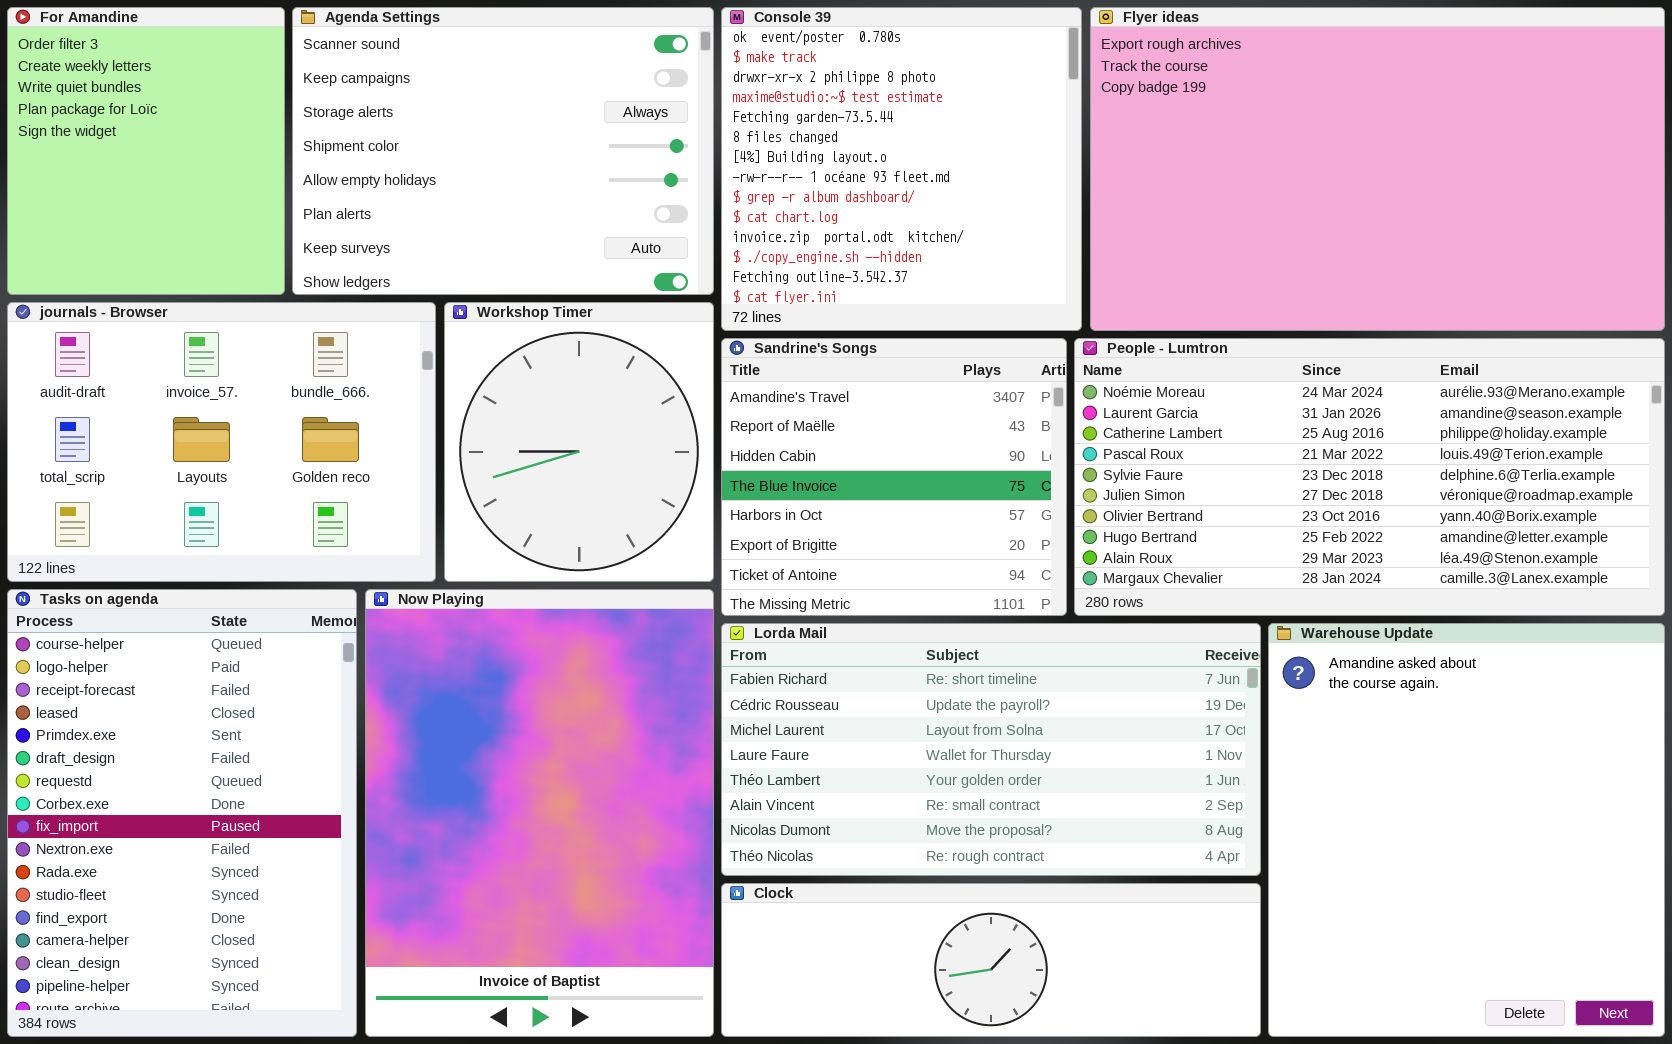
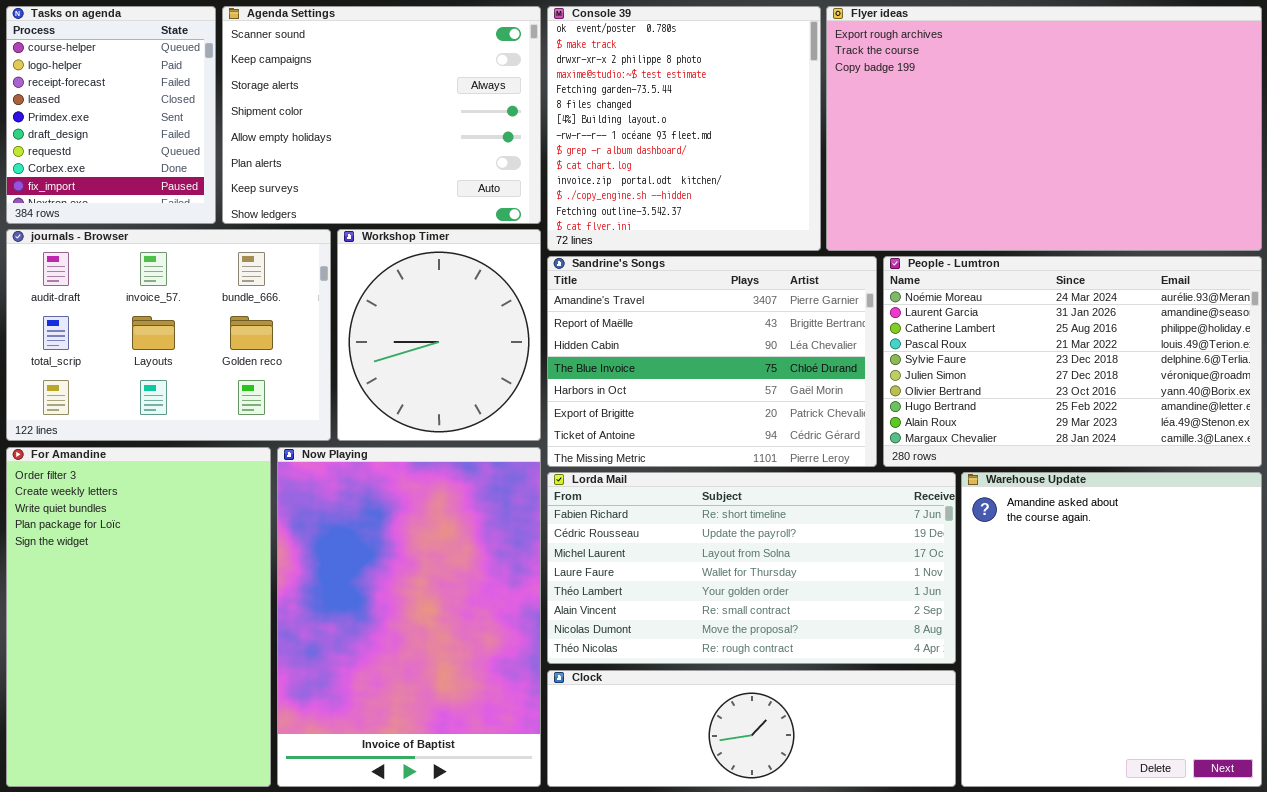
For Amandine: [7,7,285,295] -> [6,447,271,787], moved, resized
Sandrine's Songs: [721,338,1067,616] -> [547,256,877,467], resized
People - Lumtron: [1074,338,1665,616] -> [883,256,1262,467], resized
Tasks on agenda: [7,589,357,1037] -> [6,6,216,224], moved, resized

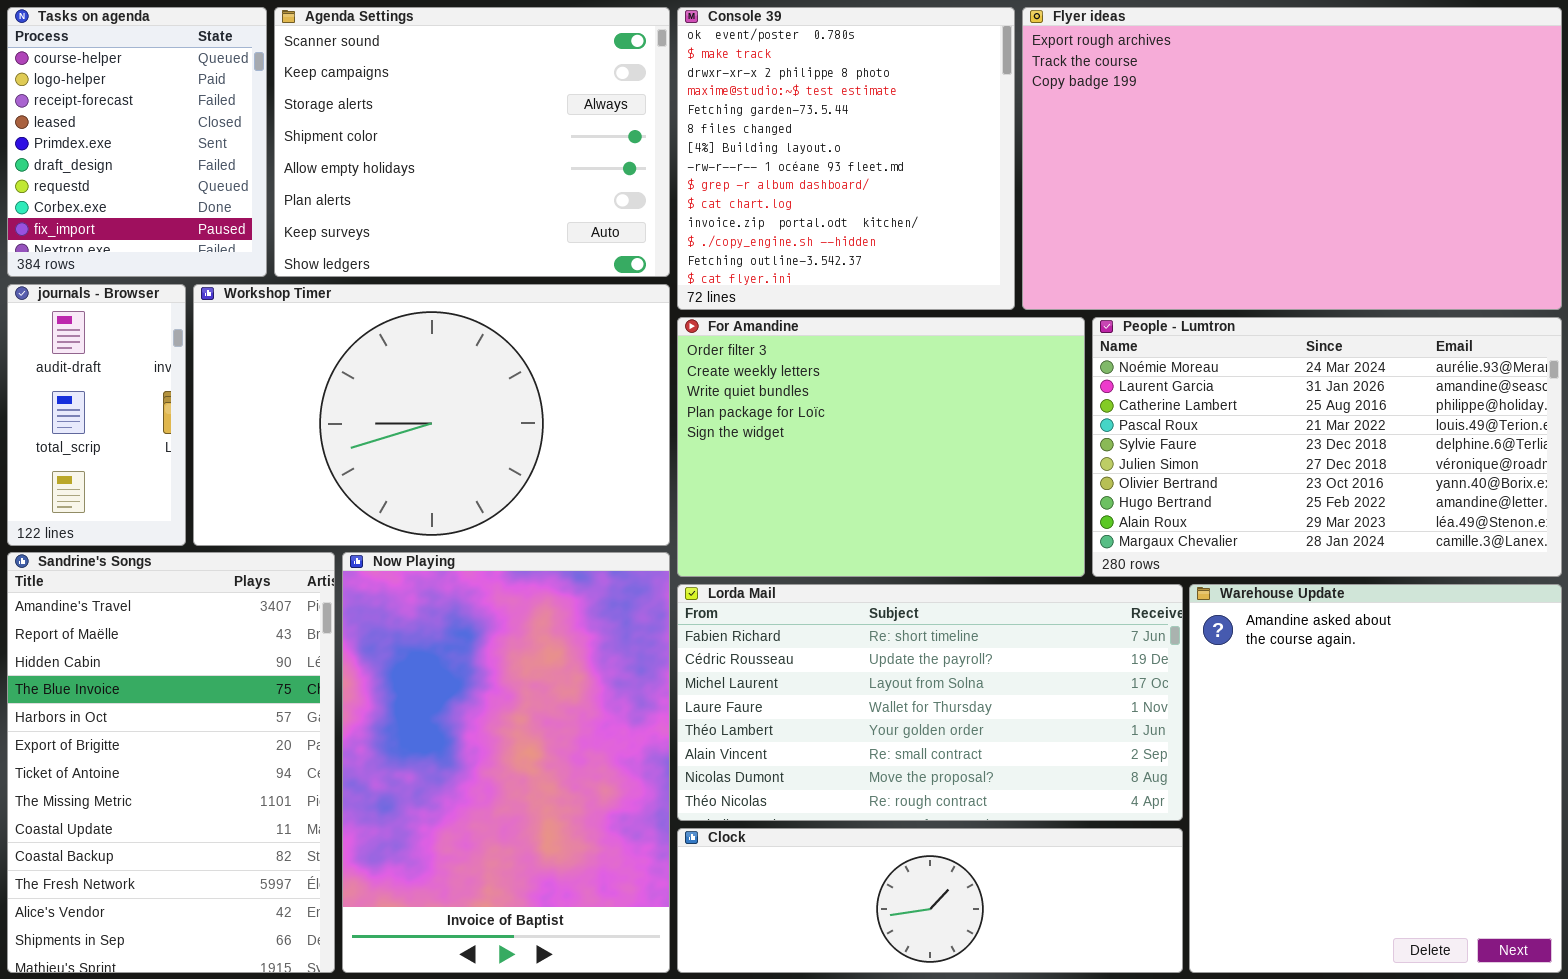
journals - Browser: [6,229,331,441] -> [7,284,186,546], resized
Workshop Timer: [337,229,541,441] -> [193,284,670,546], resized
Sandrine's Songs: [547,256,877,467] -> [7,552,335,973], moved, resized
For Amandine: [6,447,271,787] -> [677,317,1085,577], moved, resized

